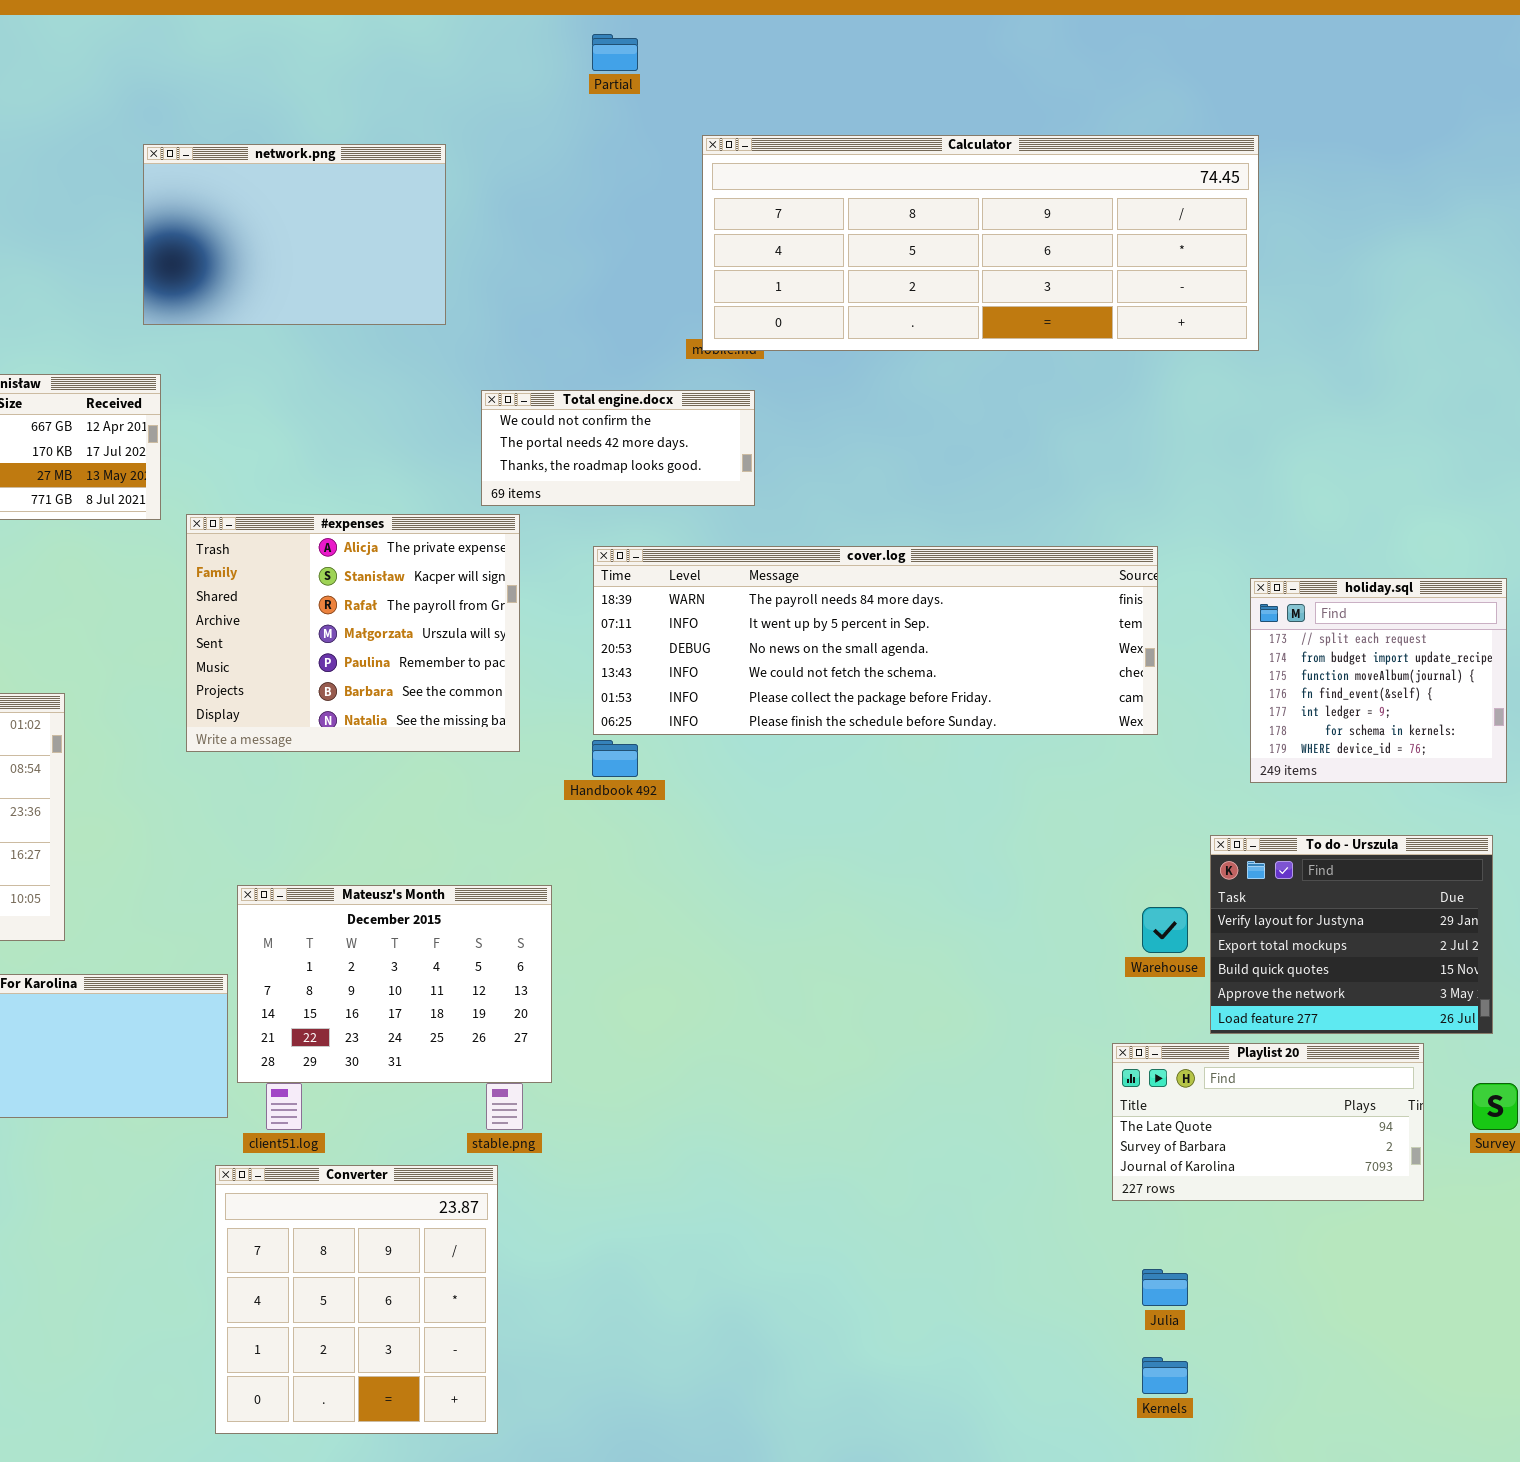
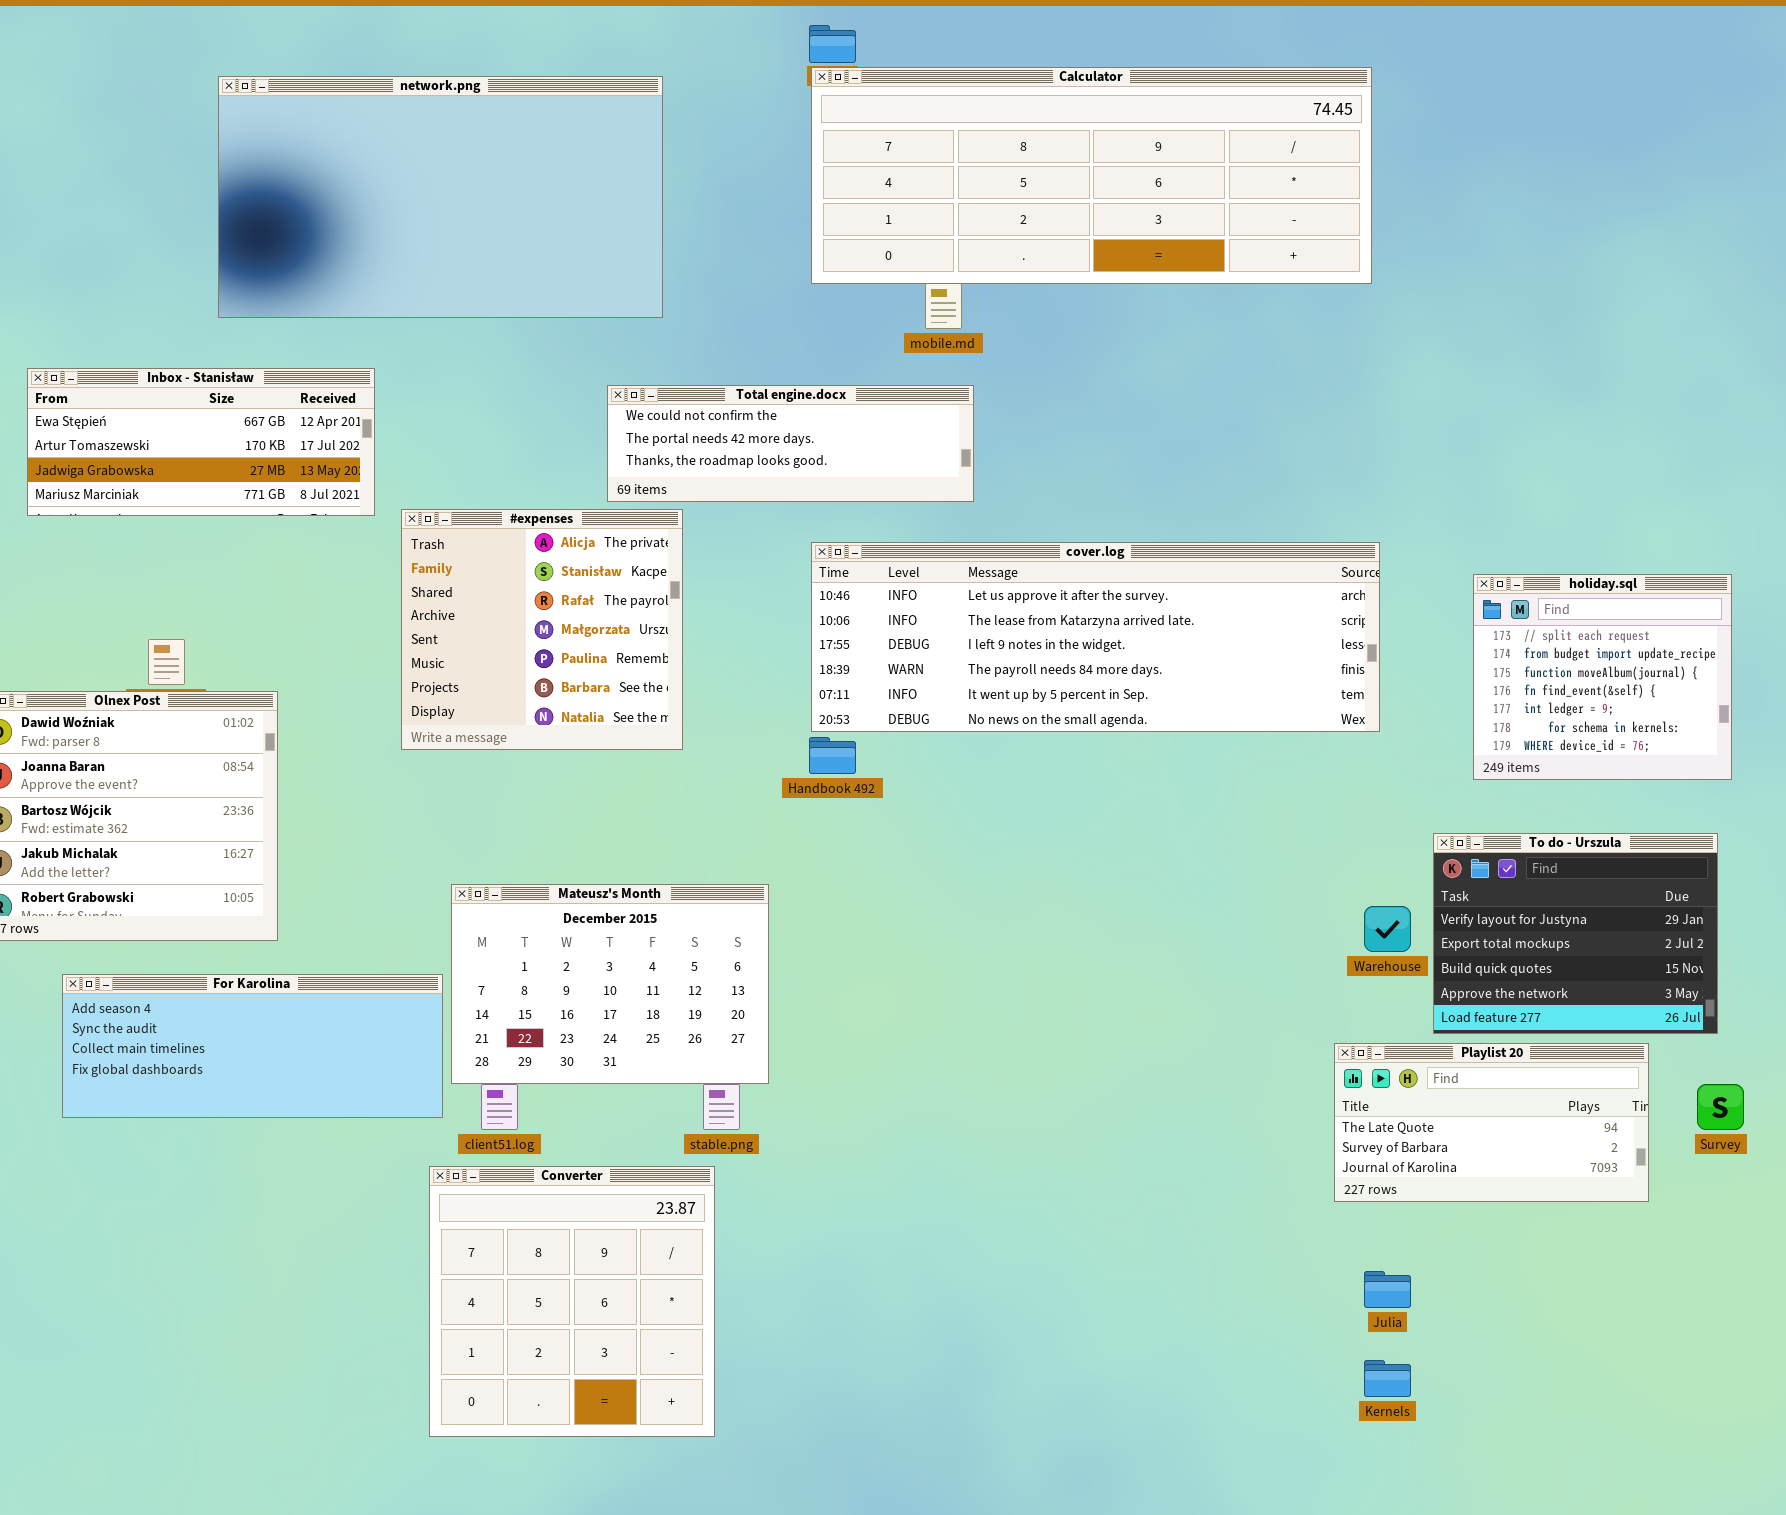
Calculator: [702,135,1259,351] -> [811,67,1372,284], moved
network.png: [143,144,446,325] -> [218,76,663,318], resized
Total engine.docx: [481,390,755,506] -> [607,385,974,502], resized
#expenses: [186,514,520,752] -> [401,509,683,750], resized
cover.log: [593,546,1158,735] -> [811,542,1380,732], scrolled up 3 rows

